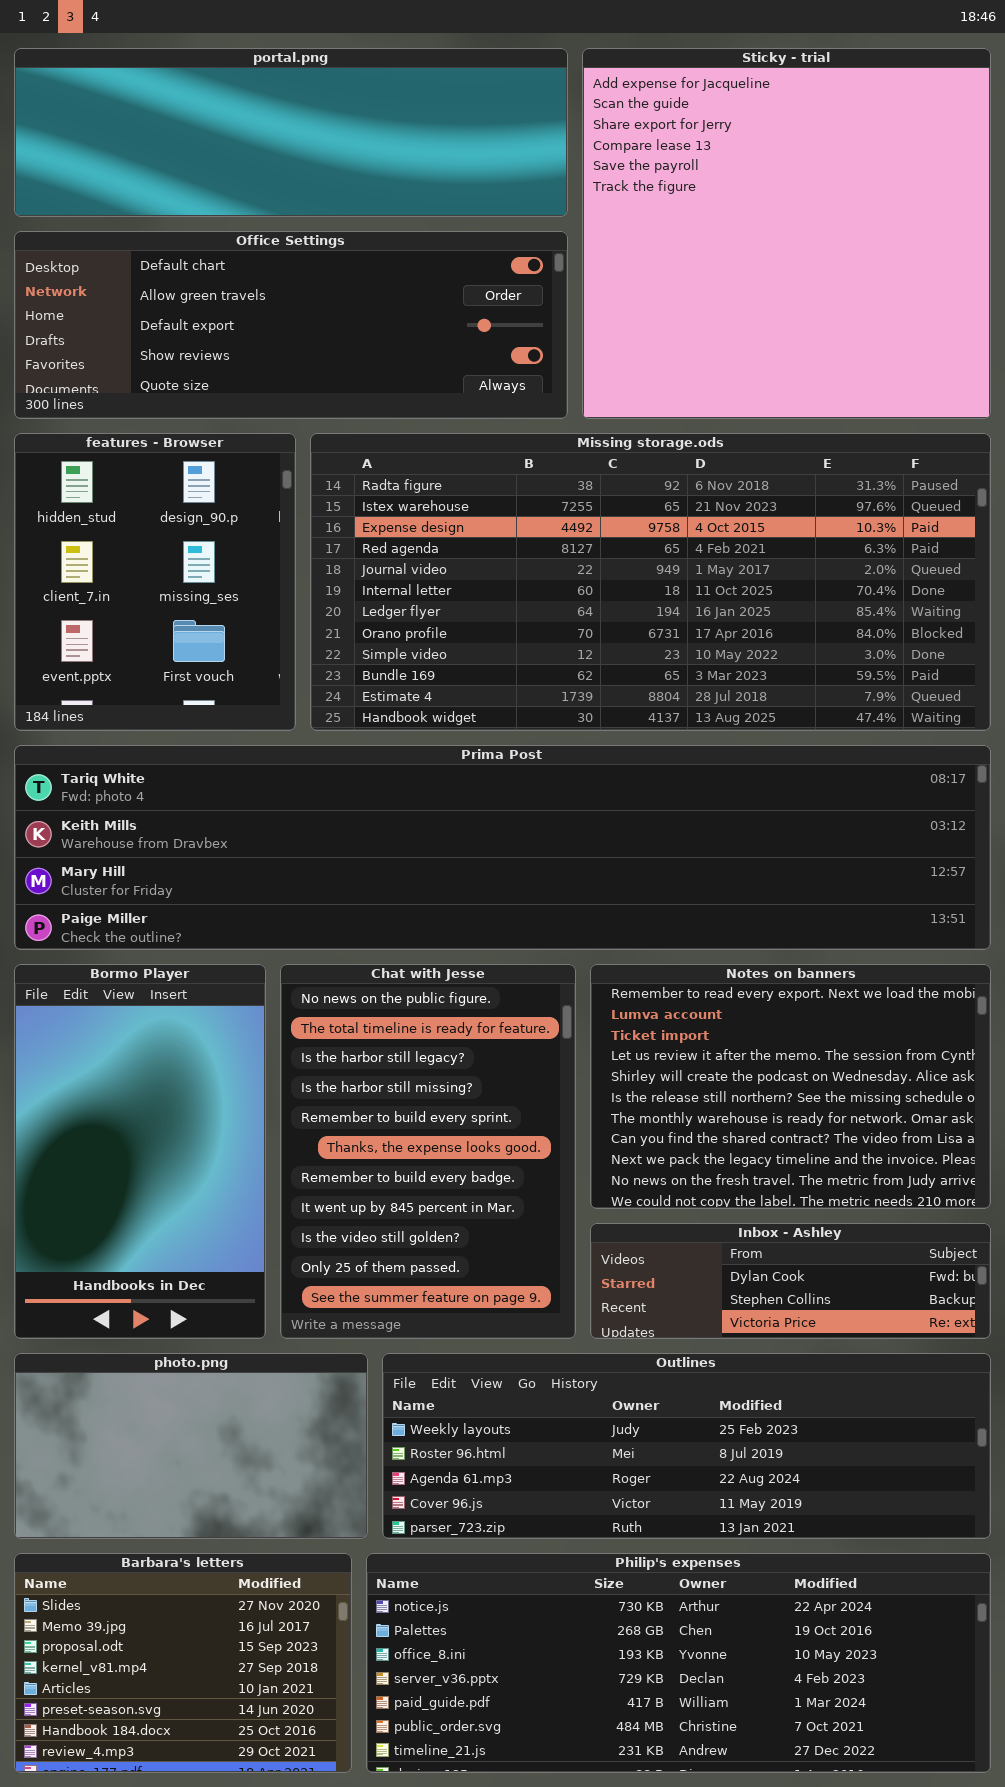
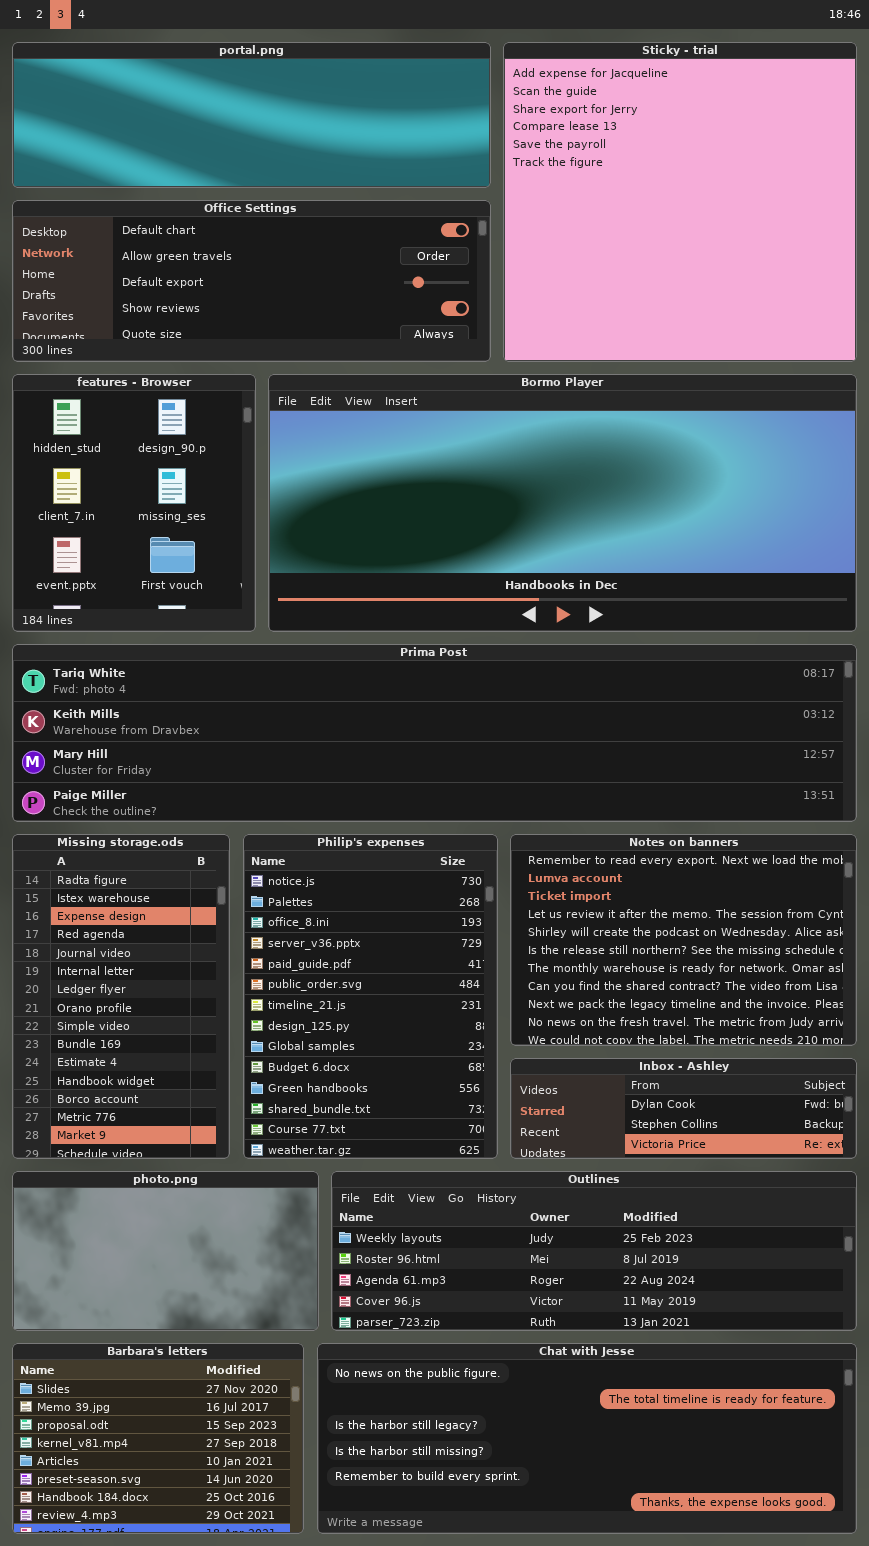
Missing storage.ods: [310,433,991,731] -> [12,834,230,1159], moved, resized
Bormo Player: [14,964,266,1339] -> [268,374,857,632], moved, resized
Chat with Jesse: [280,964,576,1339] -> [317,1343,857,1534], moved, resized
Philip's expenses: [366,1553,991,1773] -> [243,834,498,1159], moved, resized

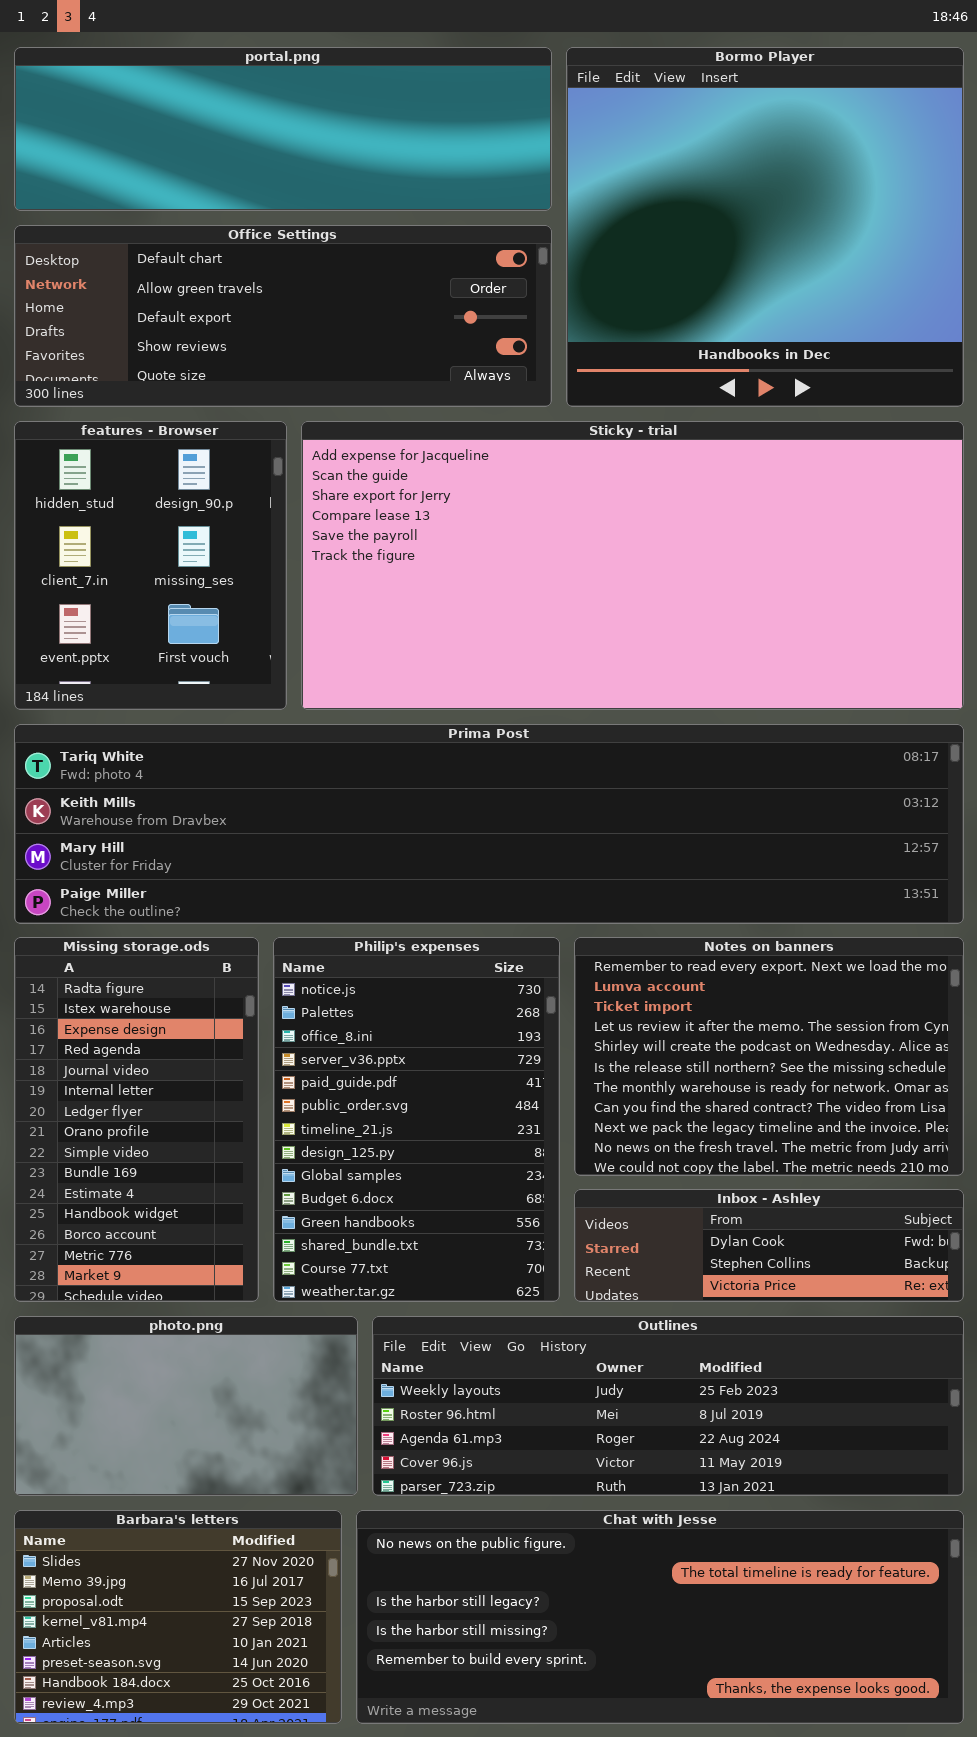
Sticky - trial: [503,42,857,362] -> [301,421,964,710], moved, resized
Bormo Player: [268,374,857,632] -> [566,47,964,407], moved, resized

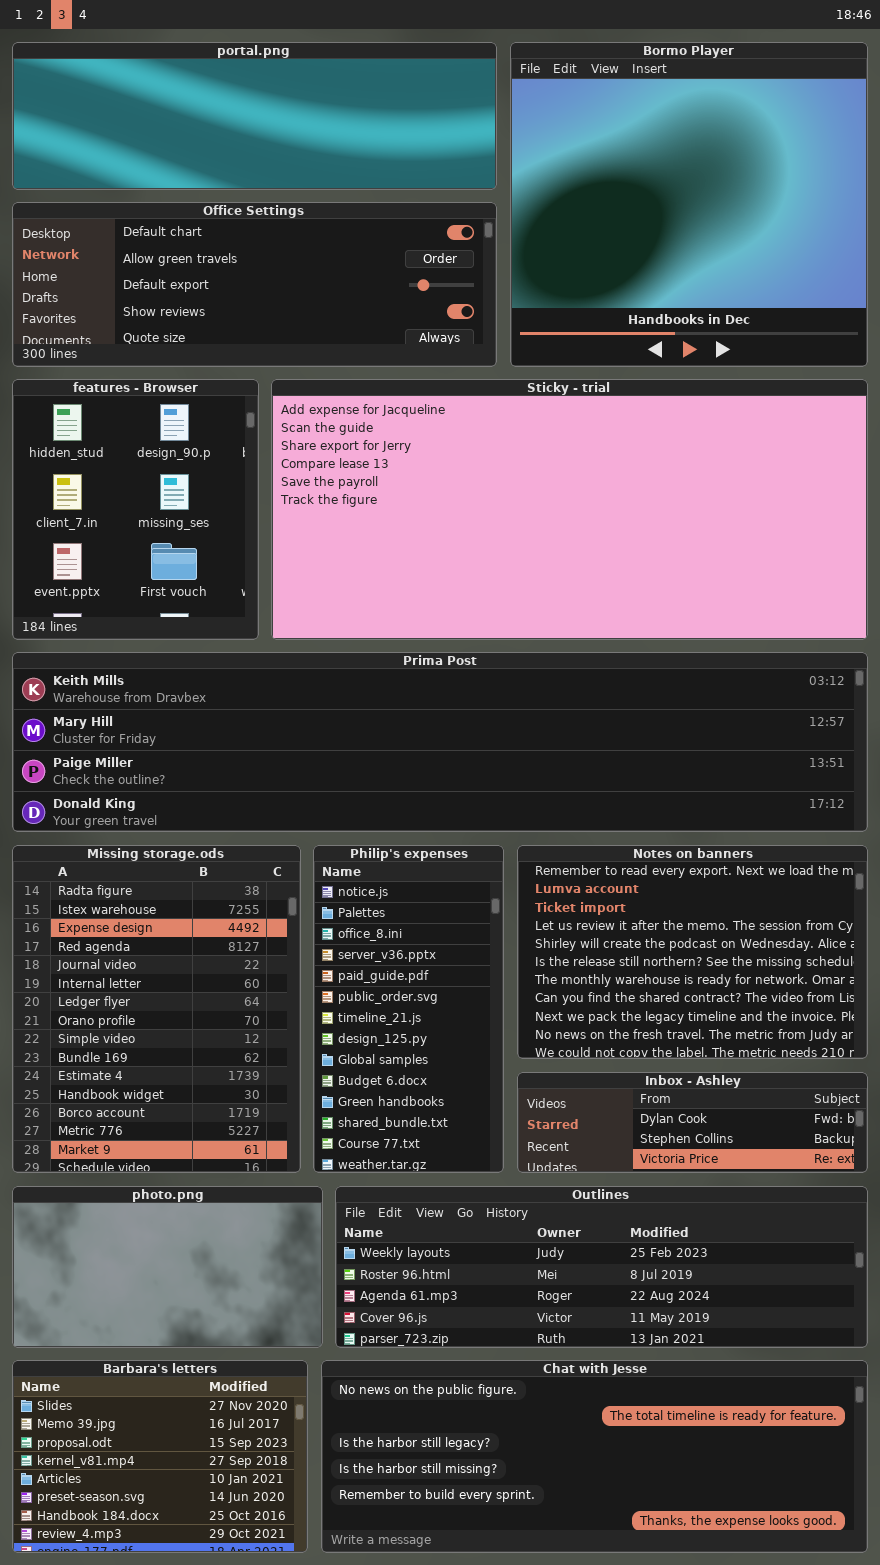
Prima Post: [14,724,964,924] -> [12,652,868,832], scrolled down 1 row
Missing storage.ods: [14,937,259,1302] -> [12,845,301,1173], resized
Philip's expenses: [273,937,560,1302] -> [313,845,504,1173], resized

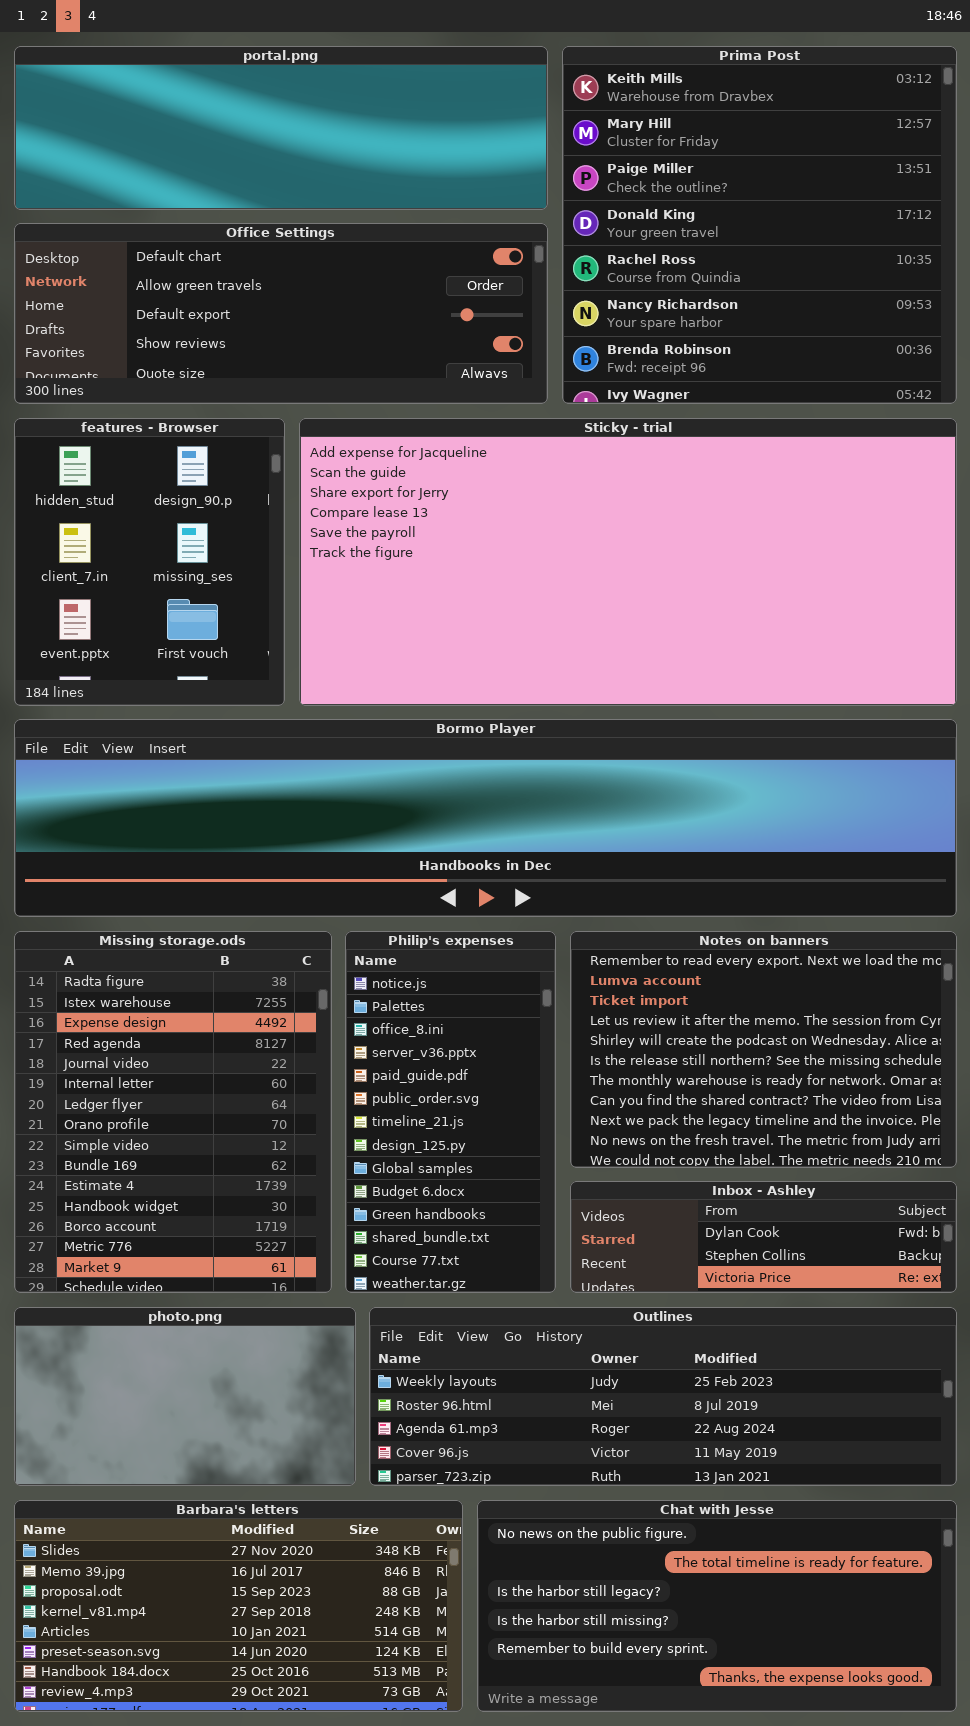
Bormo Player: [510,42,868,367] -> [14,719,957,917], moved, resized
Prima Post: [12,652,868,832] -> [562,46,957,404], moved, resized
Barbara's letters: [12,1360,308,1553] -> [14,1500,463,1712], resized
Chat with Jesse: [321,1360,868,1553] -> [477,1500,957,1712], resized

